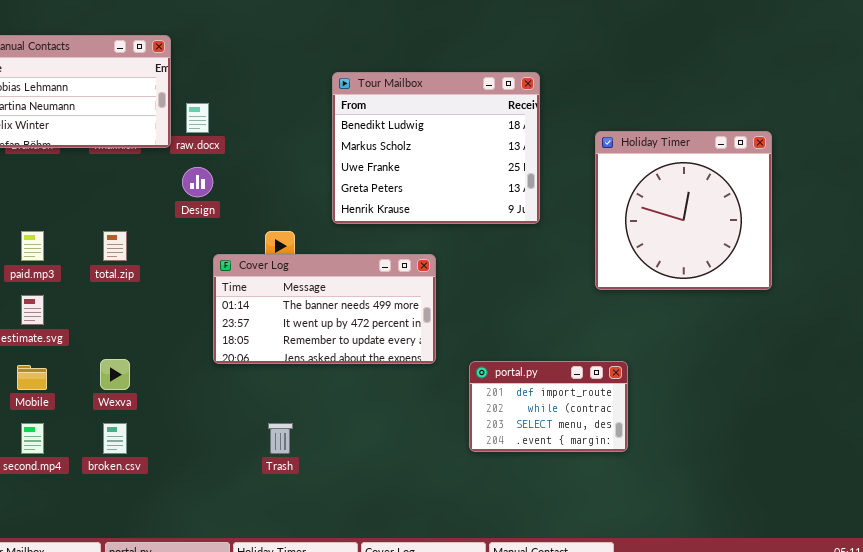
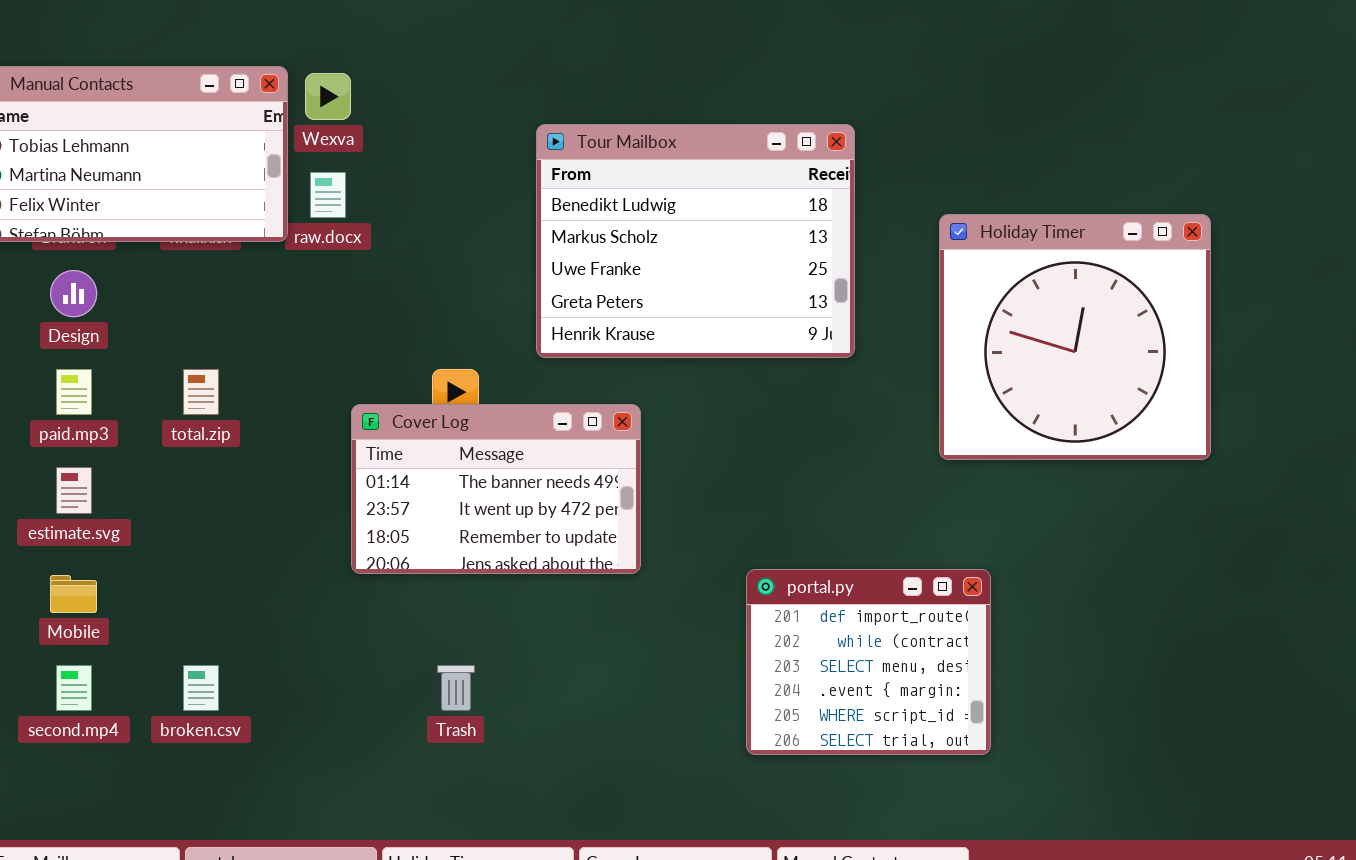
Design: [182,167,213,197] -> [50,270,97,317], moved
Cover Log: [213,254,436,364] -> [351,404,641,574], resized
Wexva: [100,359,130,390] -> [305,73,351,120], moved
portal.py: [469,361,628,452] -> [746,569,991,755], resized

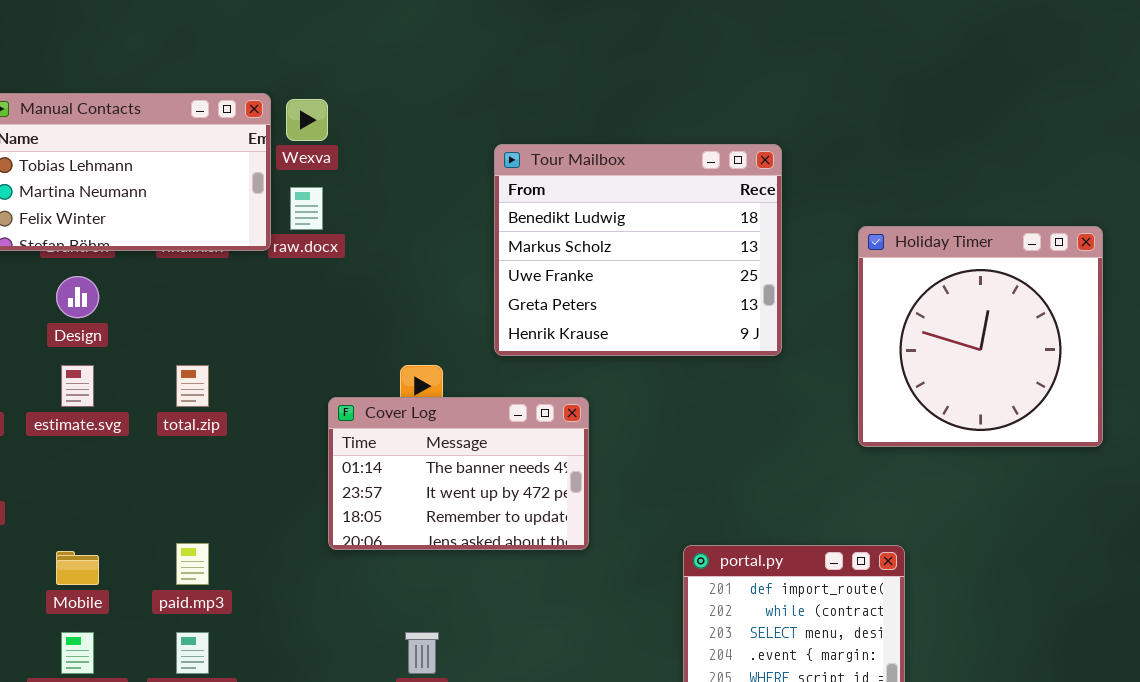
paid.mp3: [56,369,92,415] -> [176,543,209,585], moved
estimate.svg: [56,467,92,514] -> [61,365,94,407], moved

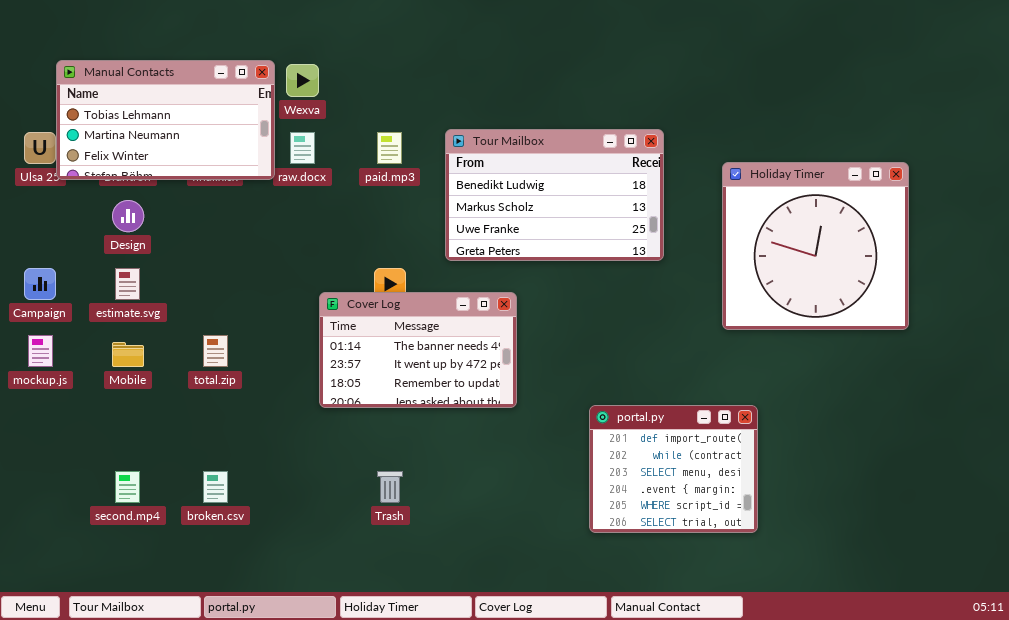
Tour Mailbox: [494,144,782,356] -> [445,129,664,261], resized
total.zip: [176,365,209,407] -> [203,335,228,367], moved
paid.mp3: [176,543,209,585] -> [377,132,402,164], moved
Mobile: [56,551,99,585] -> [112,342,144,367], moved

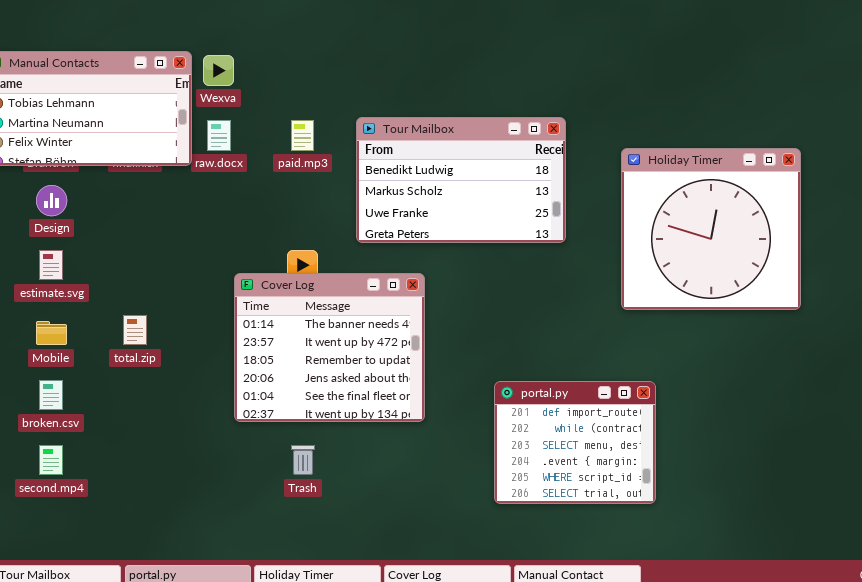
Cover Log: [319,292,517,408] -> [234,273,425,422], resized
broken.csv: [203,471,228,503] -> [39,380,63,410], moved

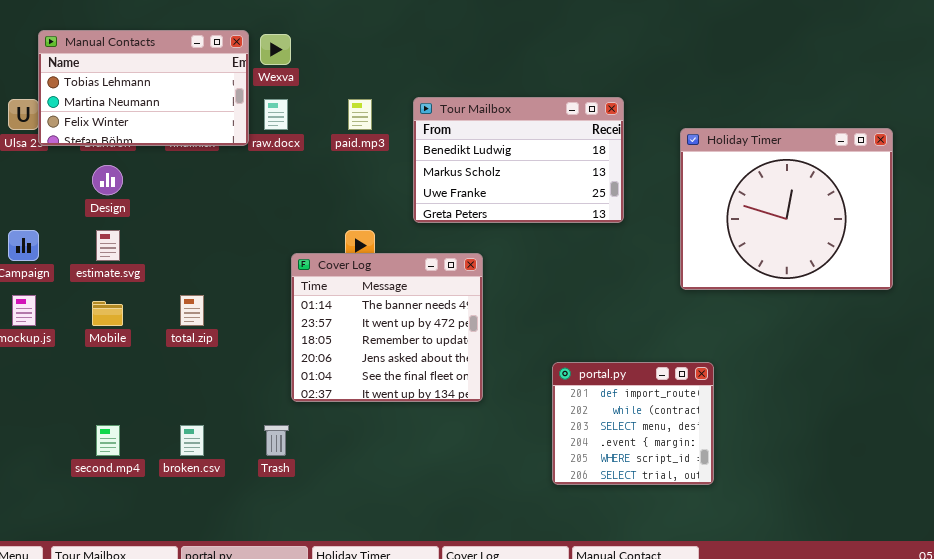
Holiday Timer: [621,148,801,310] -> [680,128,893,290], resized
broken.csv: [39,380,63,410] -> [180,425,204,456], moved
Trash: [291,445,315,475] -> [264,425,289,456], moved

